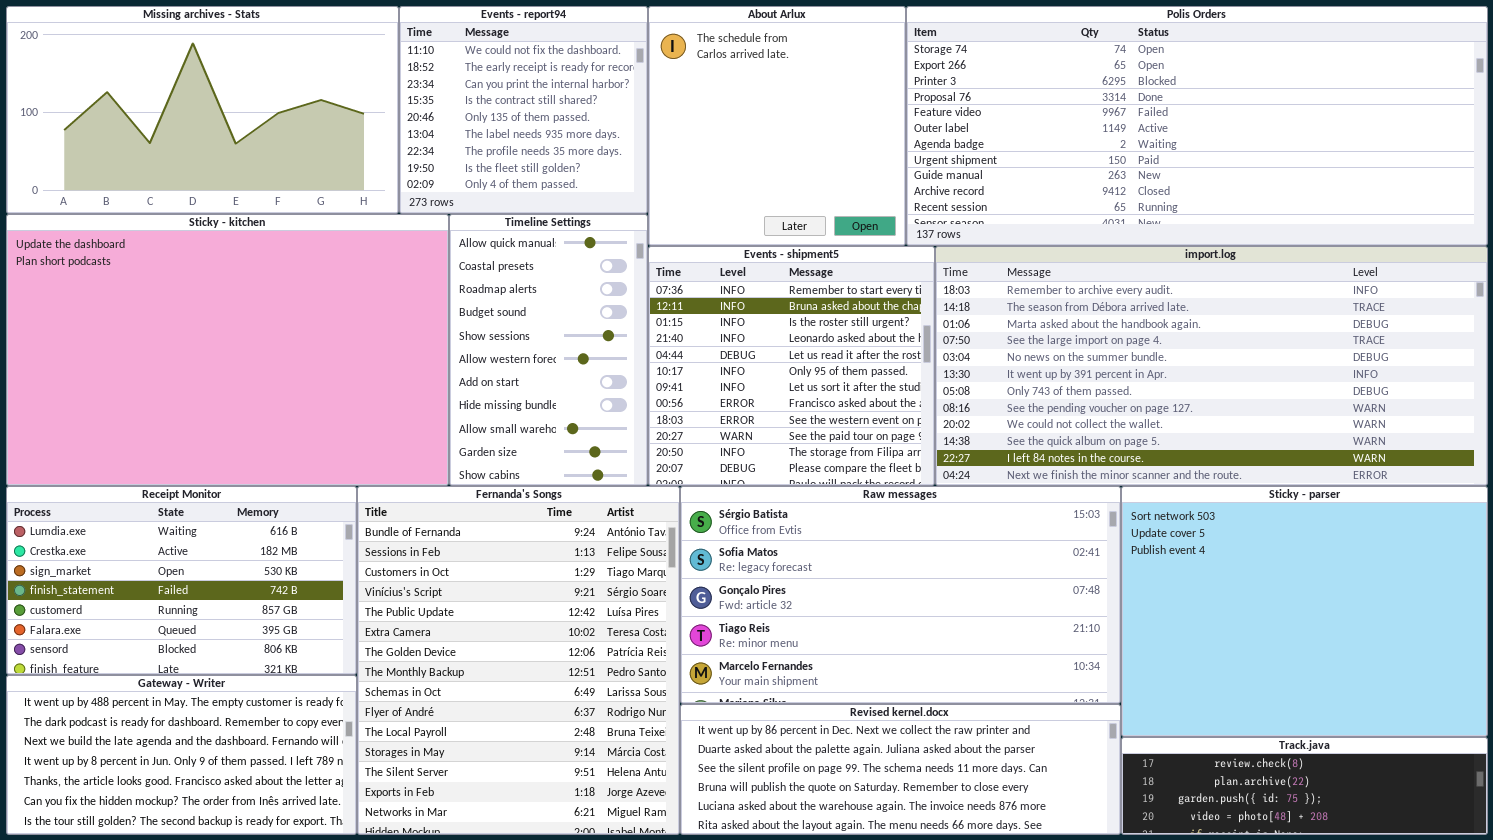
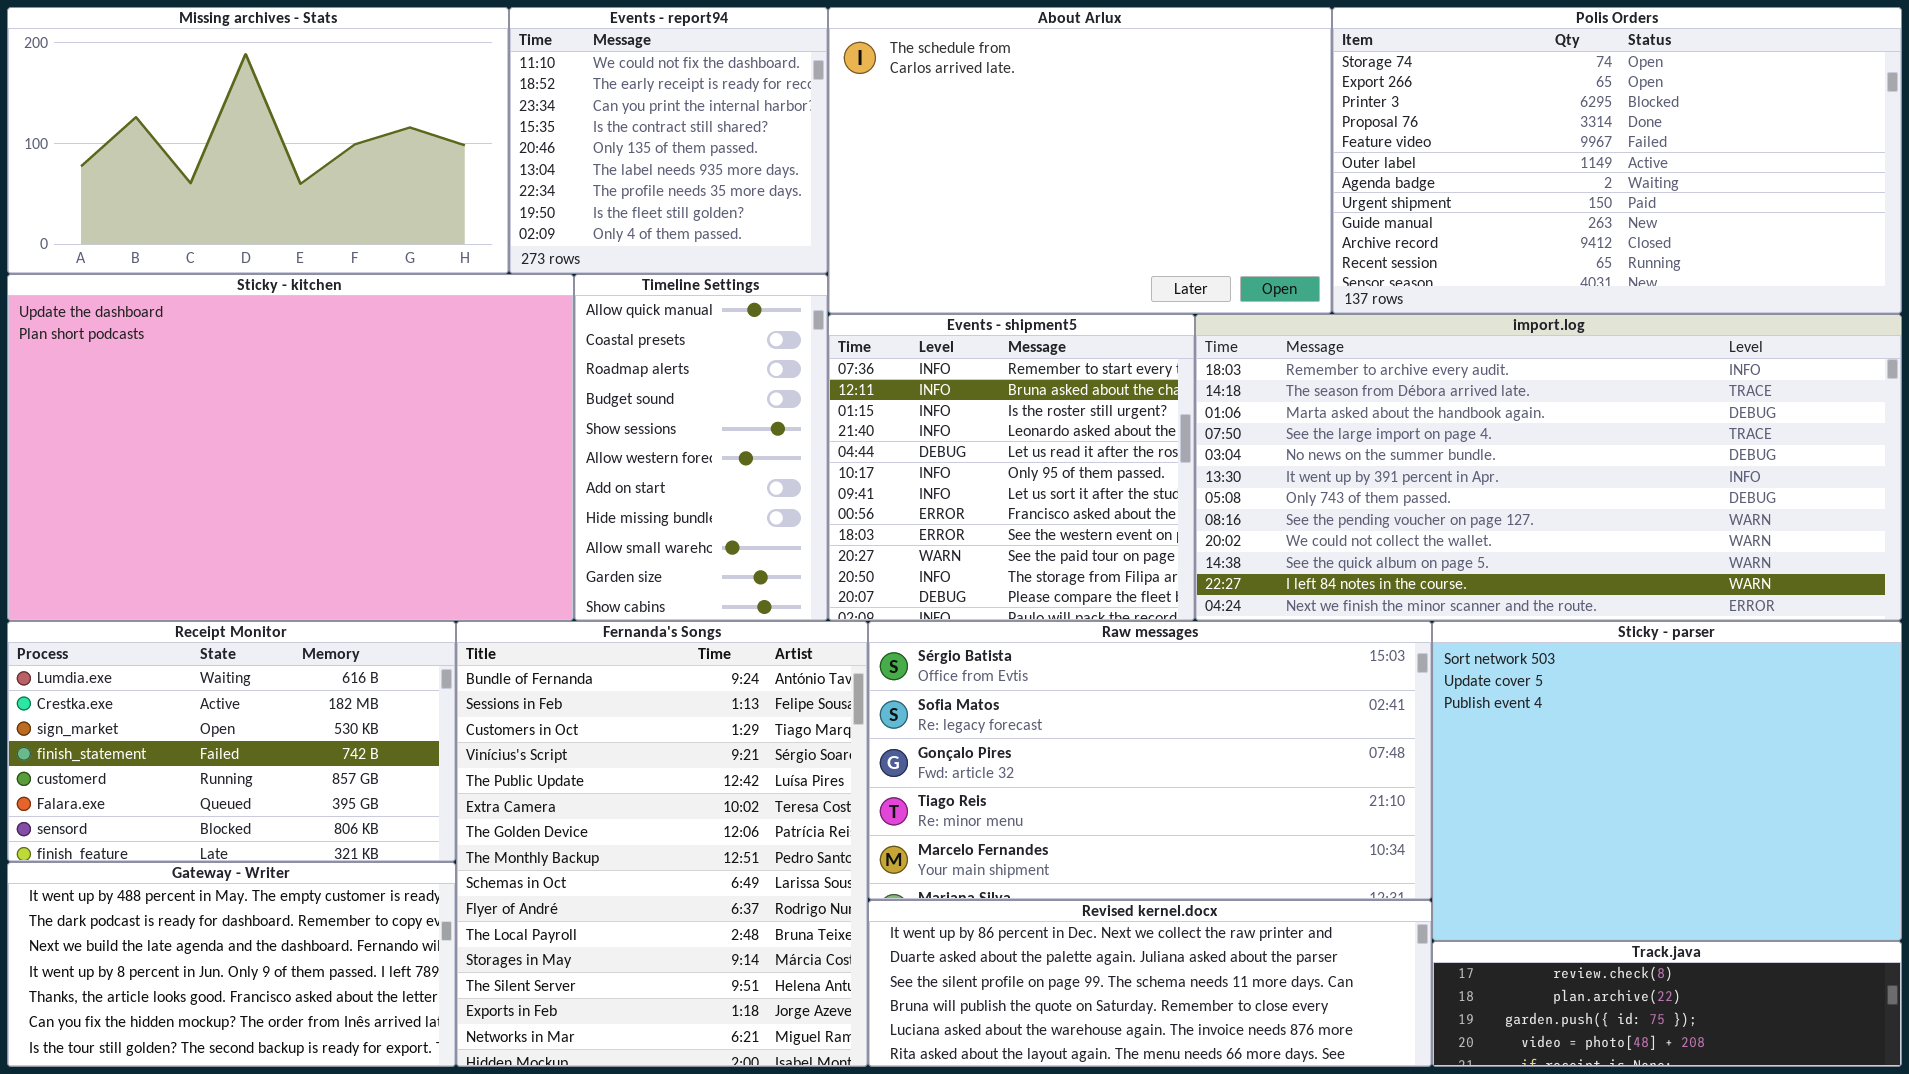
About Arlux: [648,6,906,246] -> [828,7,1332,314], resized
Polis Orders: [906,6,1488,246] -> [1332,7,1902,314], resized

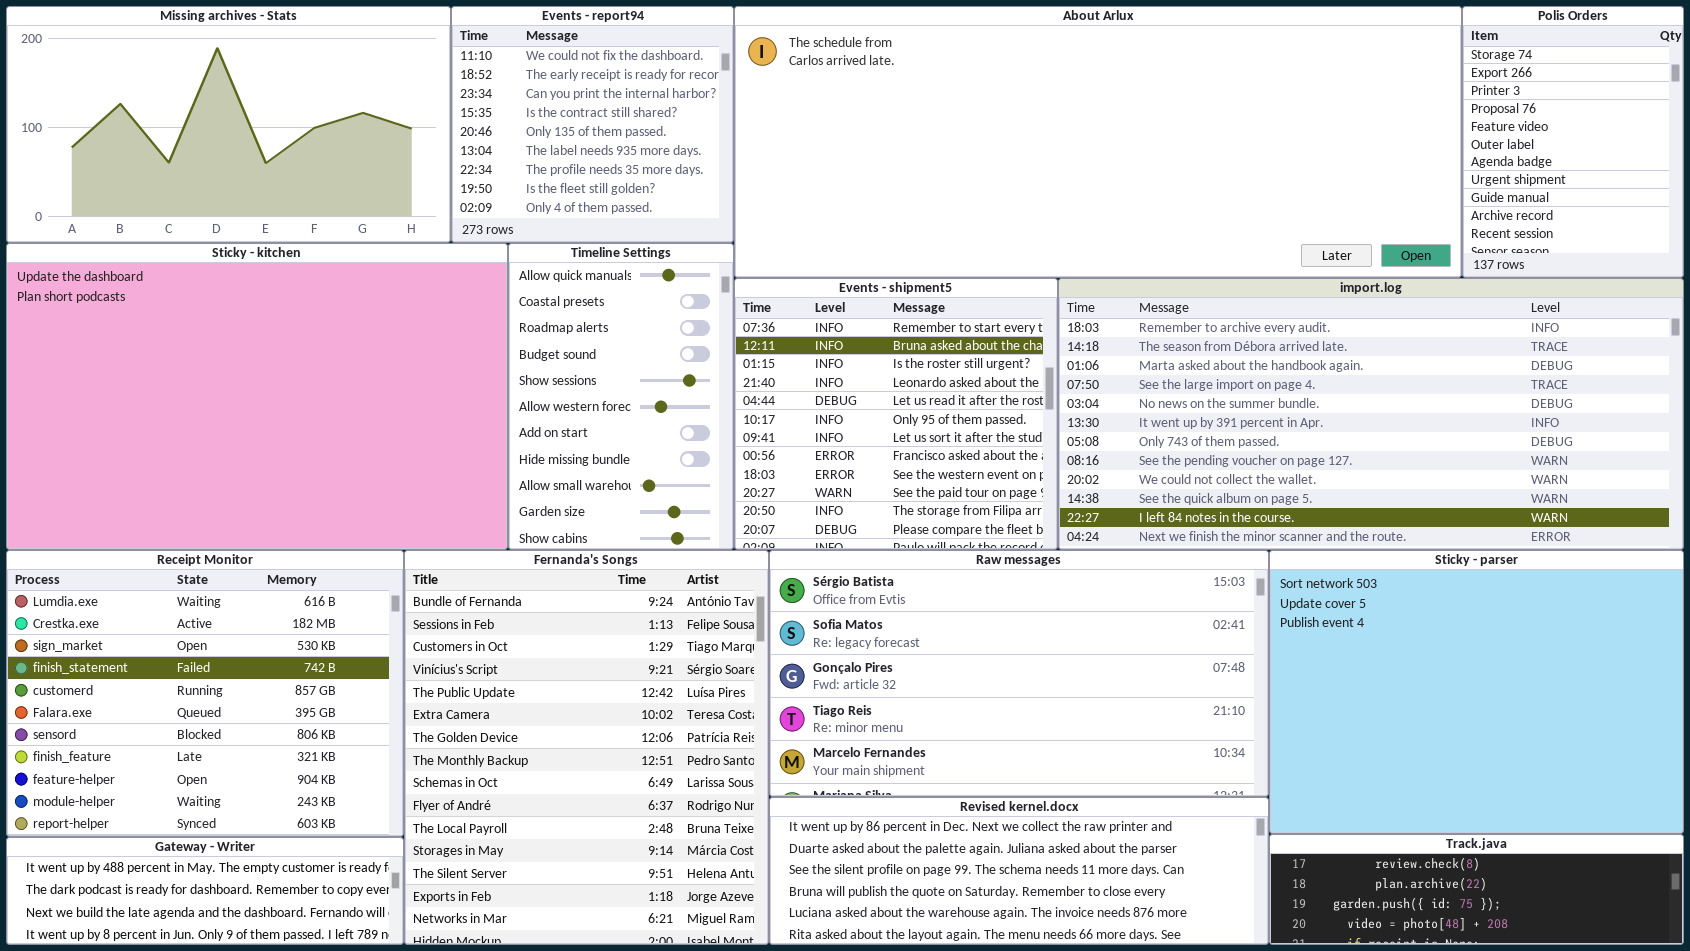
About Arlux: [828,7,1332,314] -> [734,6,1462,278], resized
Polis Orders: [1332,7,1902,314] -> [1462,6,1684,278], resized
Receipt Monitor: [7,621,456,862] -> [6,550,404,837], resized
Gateway - Writer: [7,862,456,1067] -> [6,837,404,945], resized

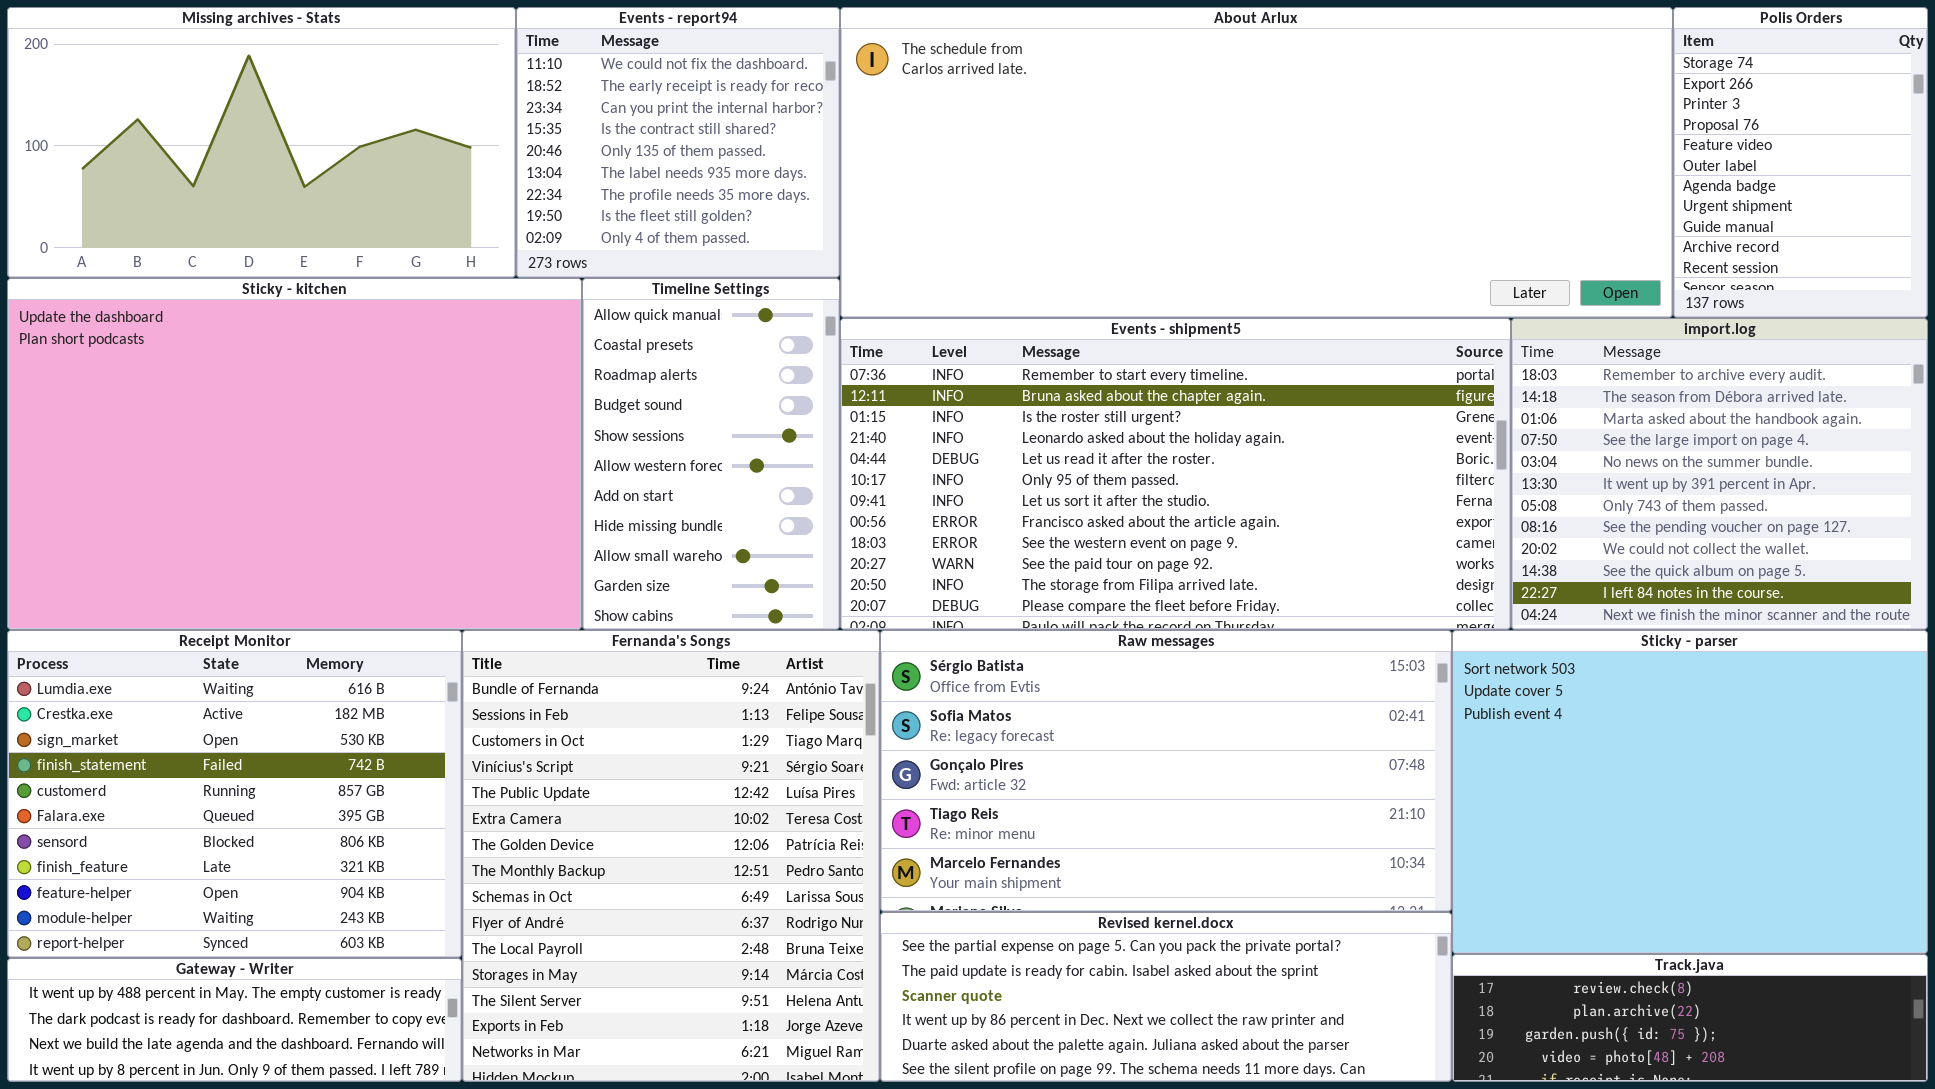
Events - shipment5: [734,278,1058,550] -> [840,318,1511,630], resized
import.log: [1058,278,1684,550] -> [1511,318,1928,630], resized
Revised kernel.docx: [769,797,1269,945] -> [880,912,1452,1082], scrolled up 3 rows

